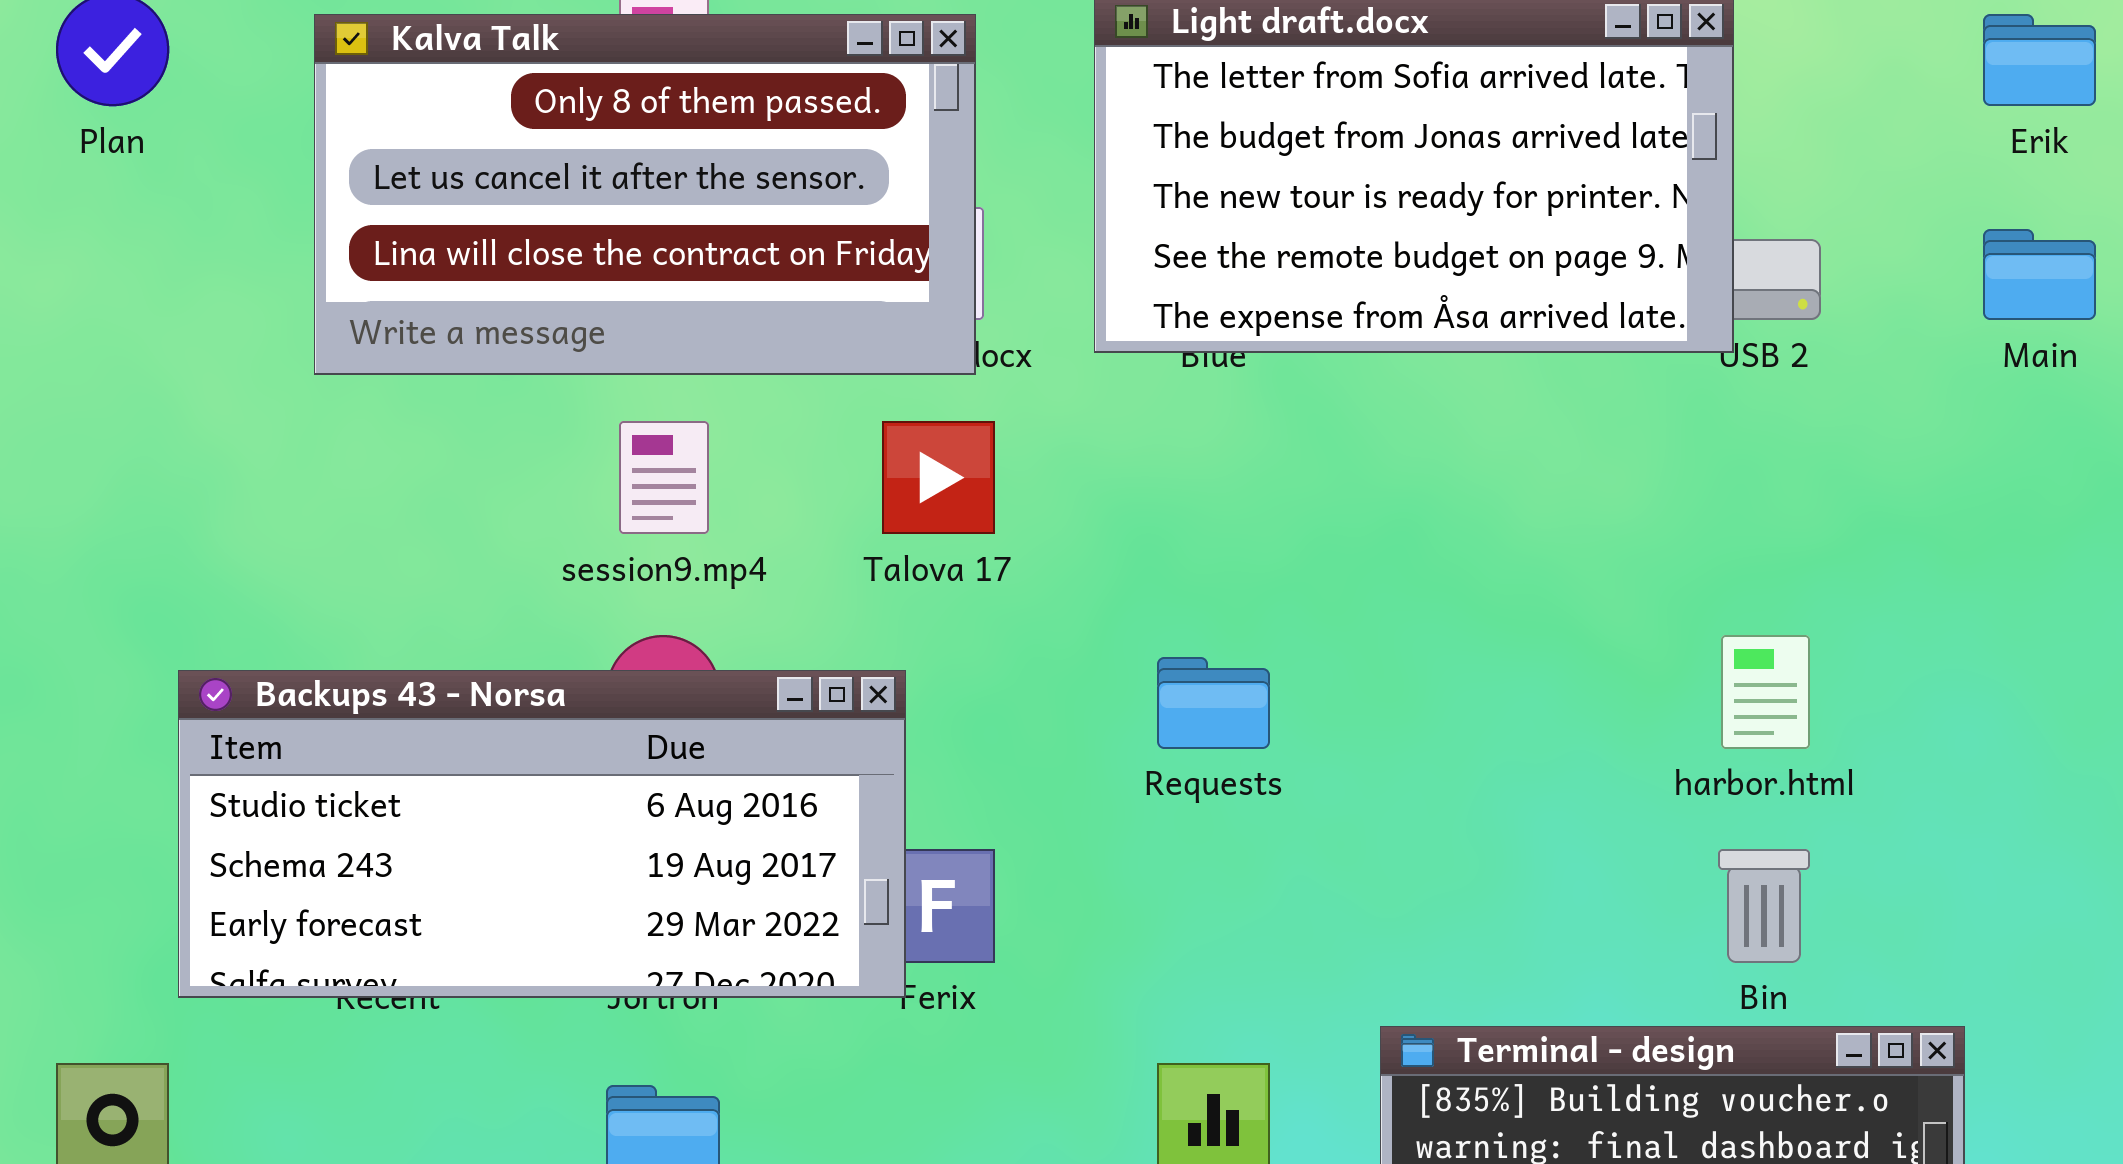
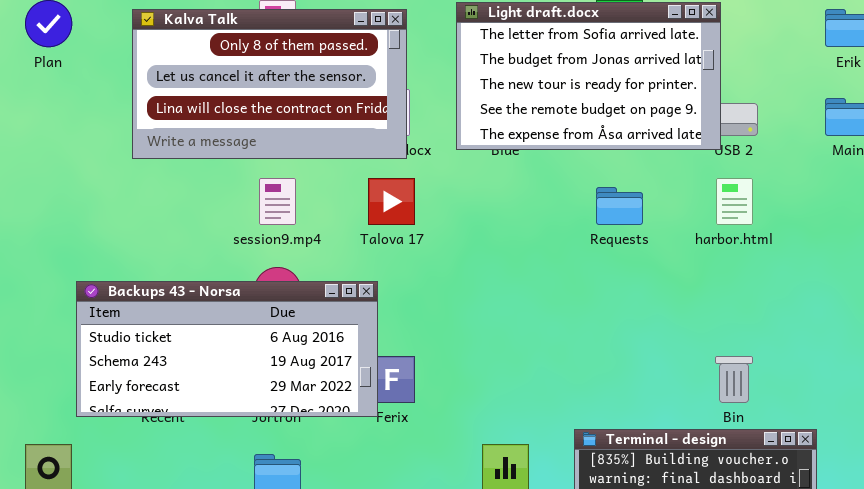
harbor.html: [1721,635,1810,749] -> [716,178,753,225], moved
Requests: [1157,657,1270,749] -> [596,187,643,225], moved

